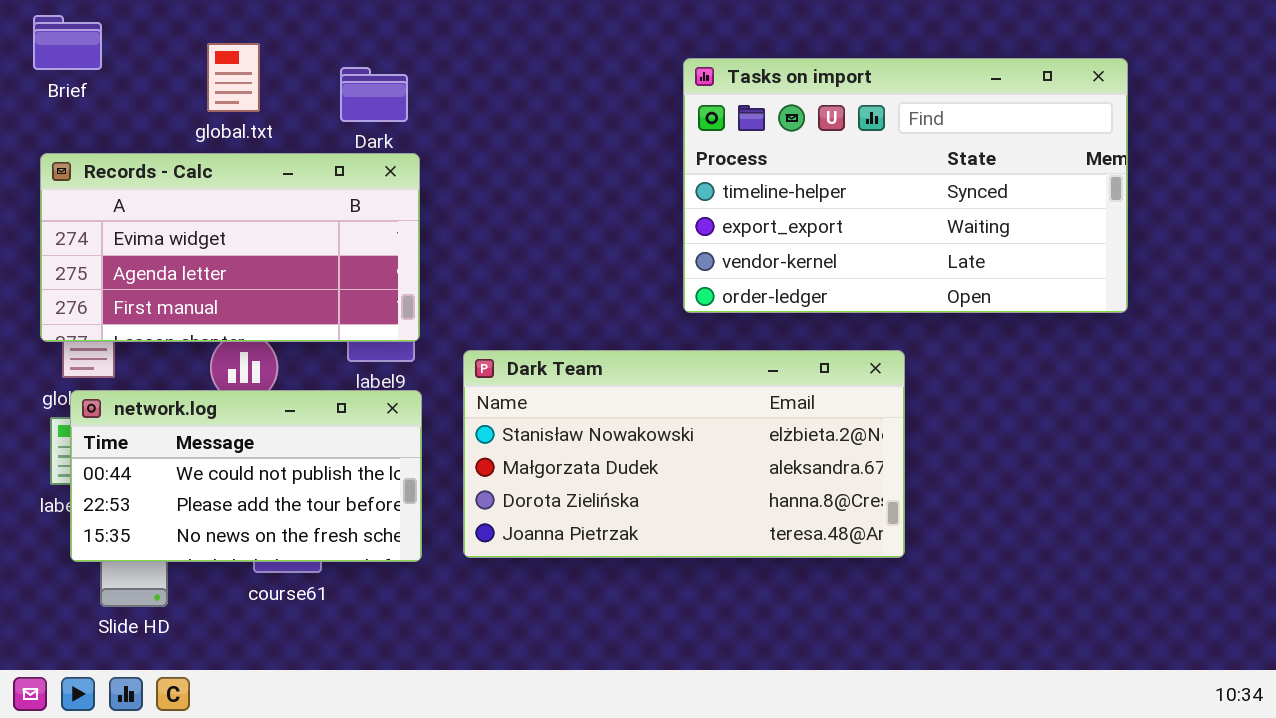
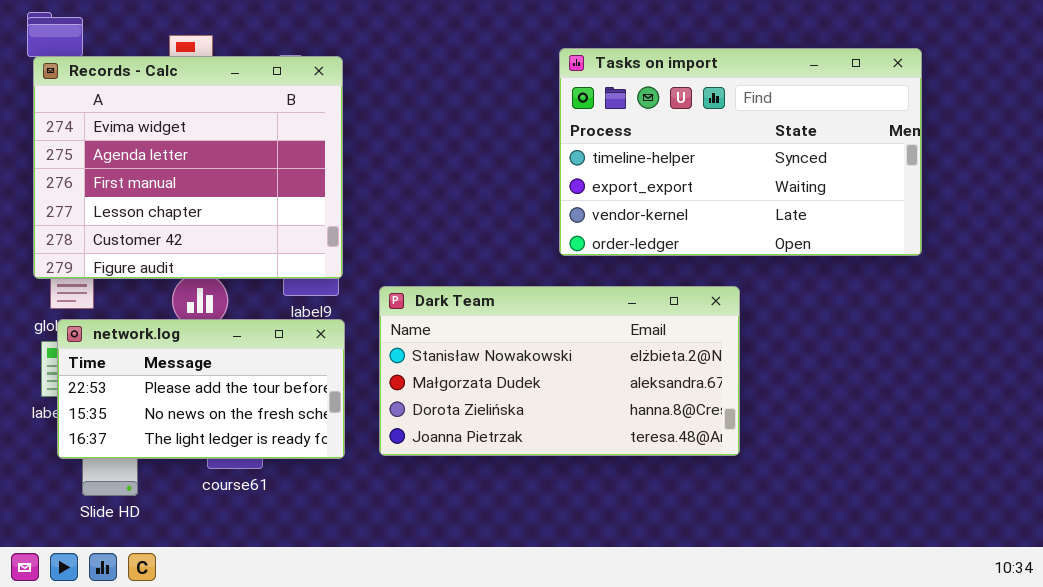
Records - Calc: [40,153,420,342] -> [33,56,343,279], resized
network.log: [70,390,422,562] -> [57,319,345,459], scrolled down 1 row

